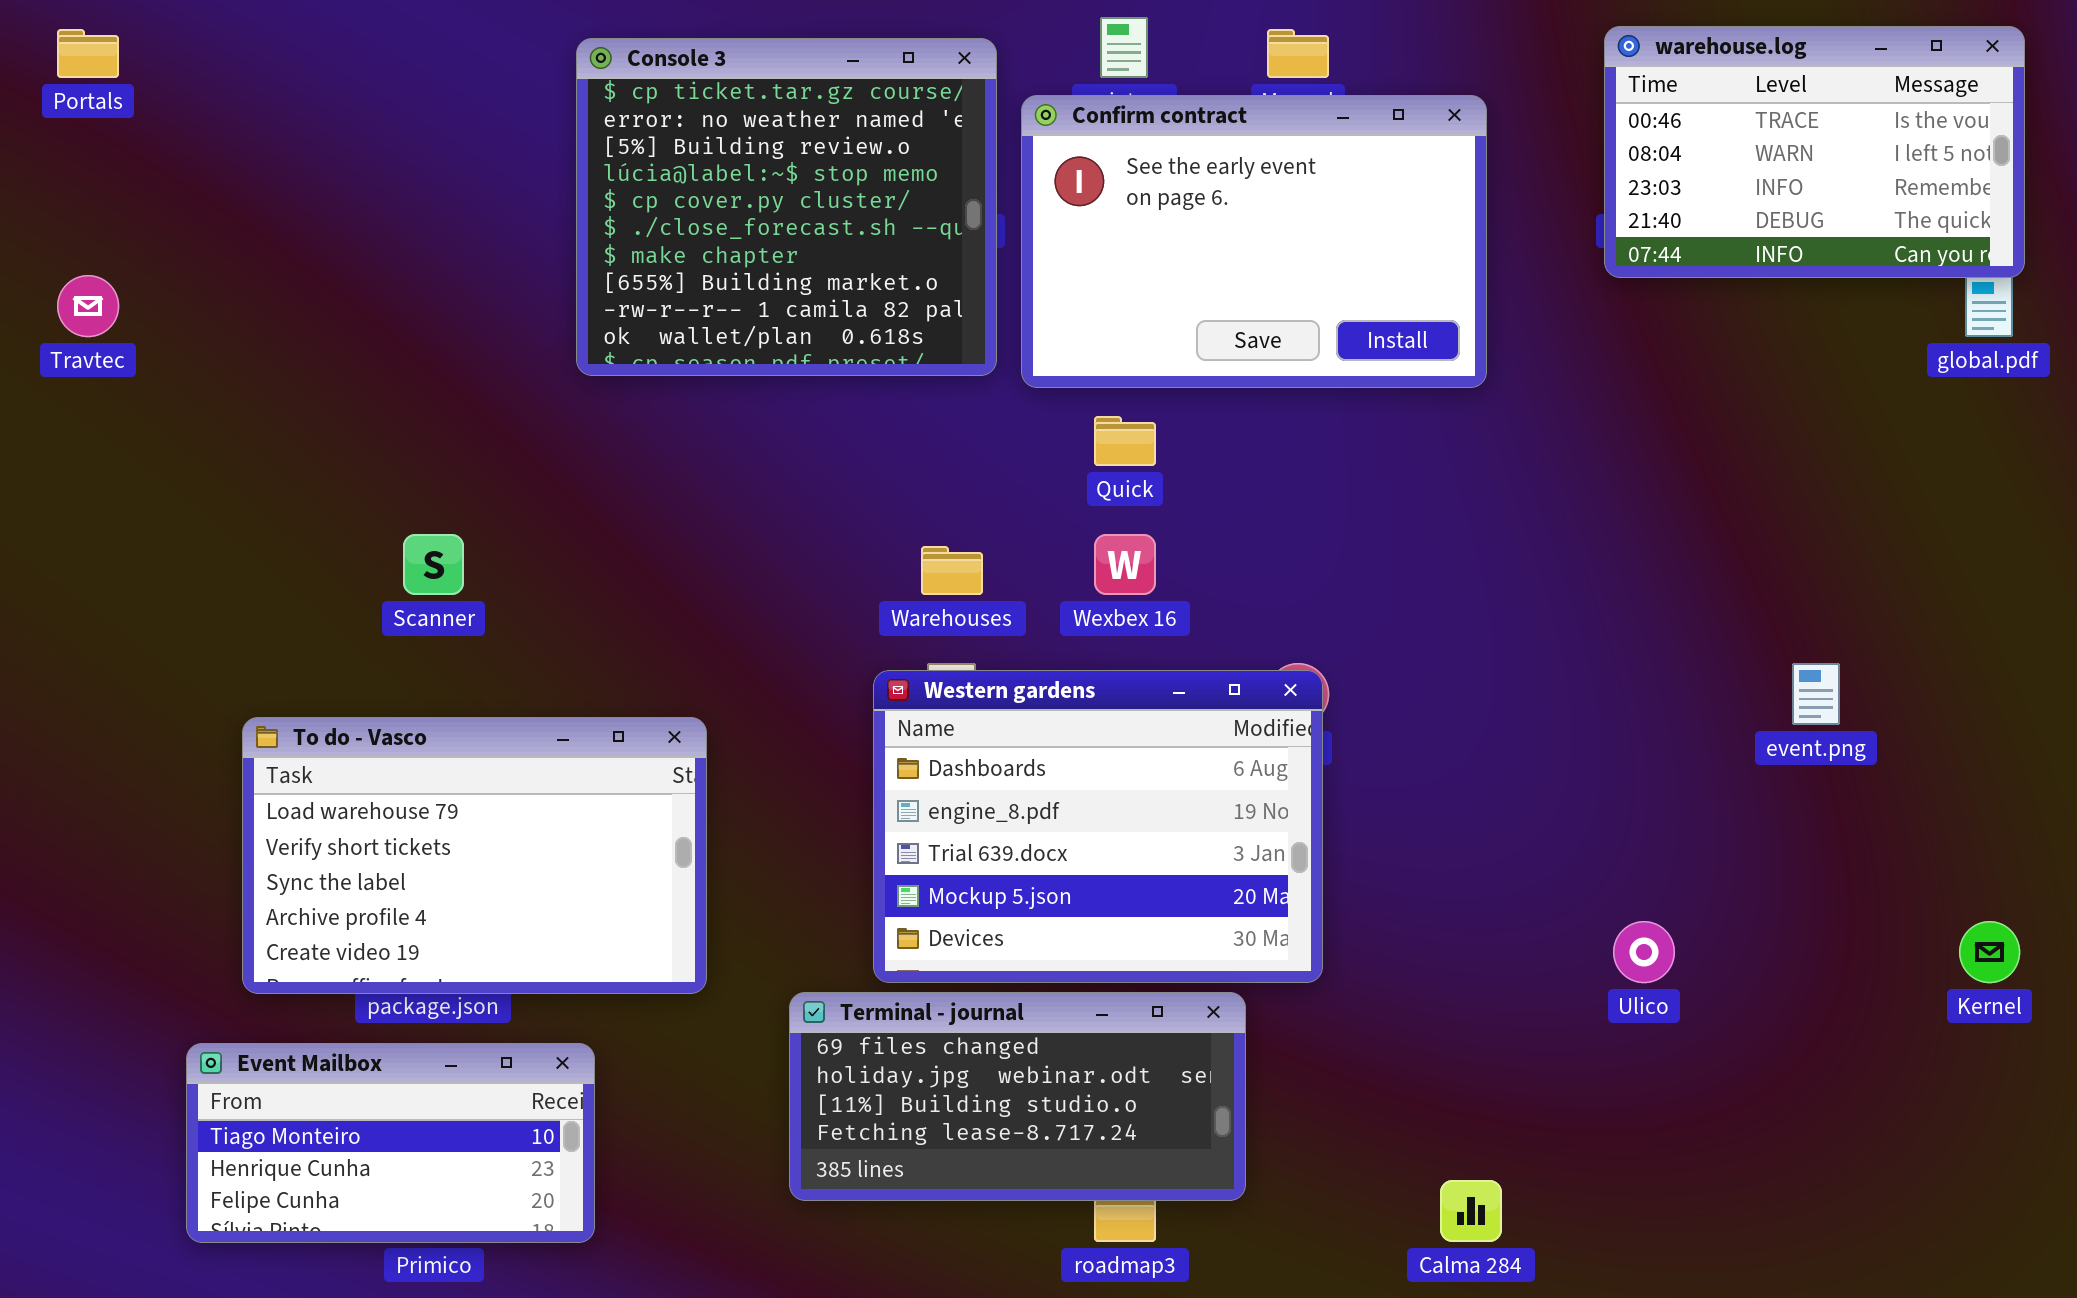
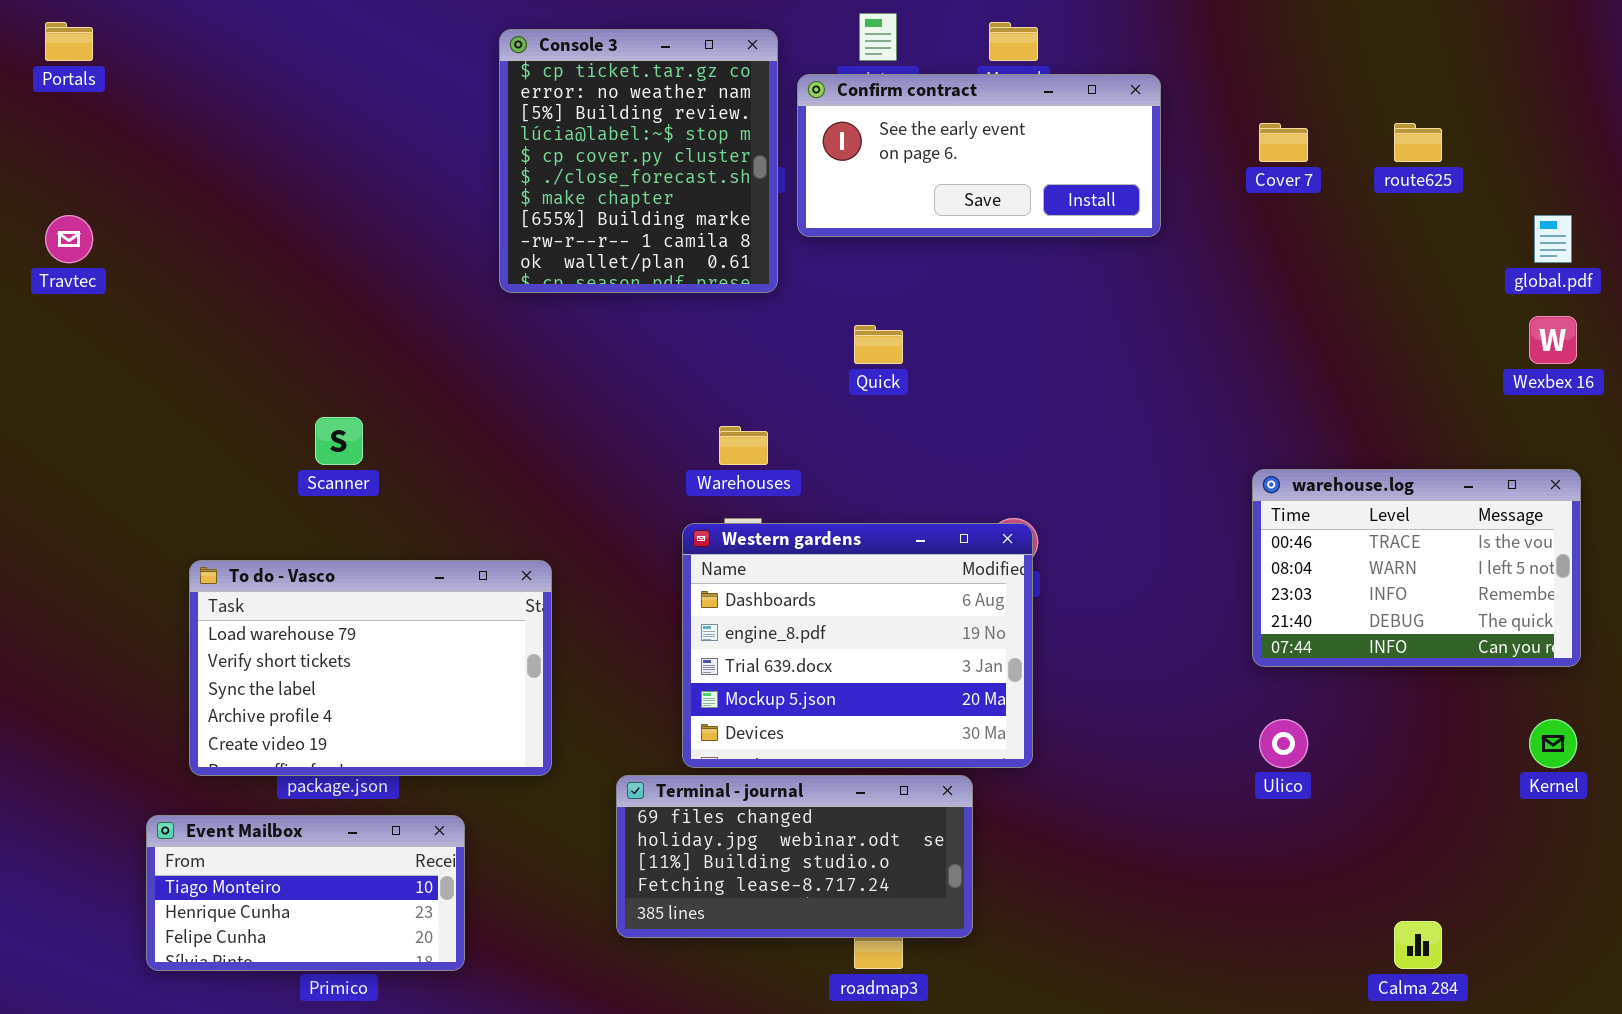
warehouse.log: [1604,26,2025,278] -> [1252,469,1581,667], moved
Console 3: [576,38,997,376] -> [499,29,778,293], resized
Confirm contract: [1021,95,1487,388] -> [797,74,1161,237], resized
Wexbex 16: [1094,534,1156,595] -> [1529,316,1577,364], moved
Calma 284: [1440,1180,1502,1242] -> [1394,921,1442,969], moved

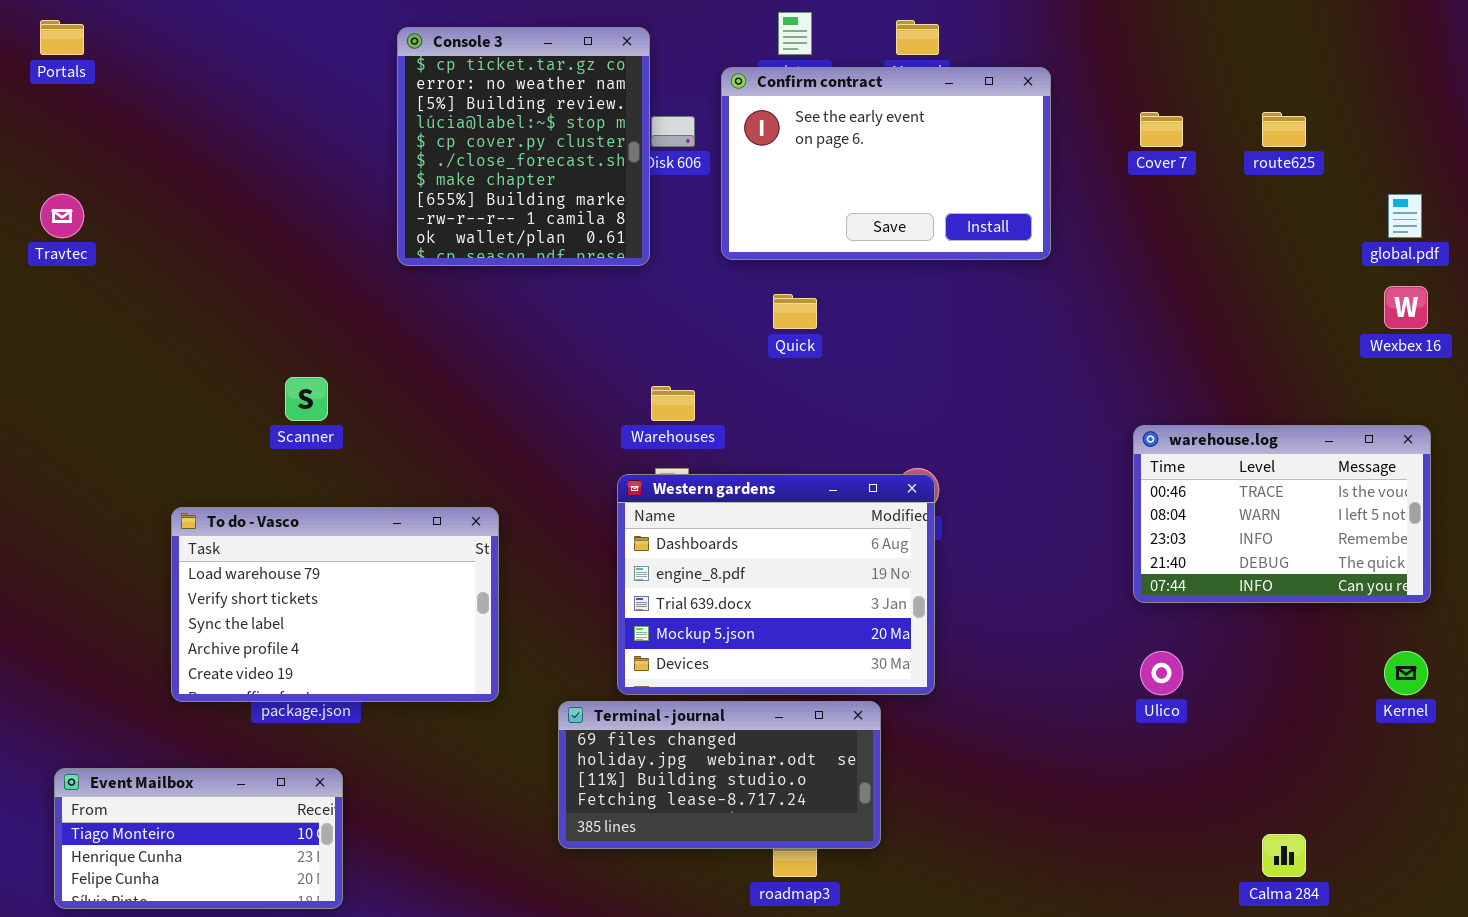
Console 3: [499,29,778,293] -> [397,27,650,266], moved
Confirm contract: [797,74,1161,237] -> [721,67,1051,260], resized
Event Mailbox: [146,815,465,971] -> [54,768,343,909], moved

